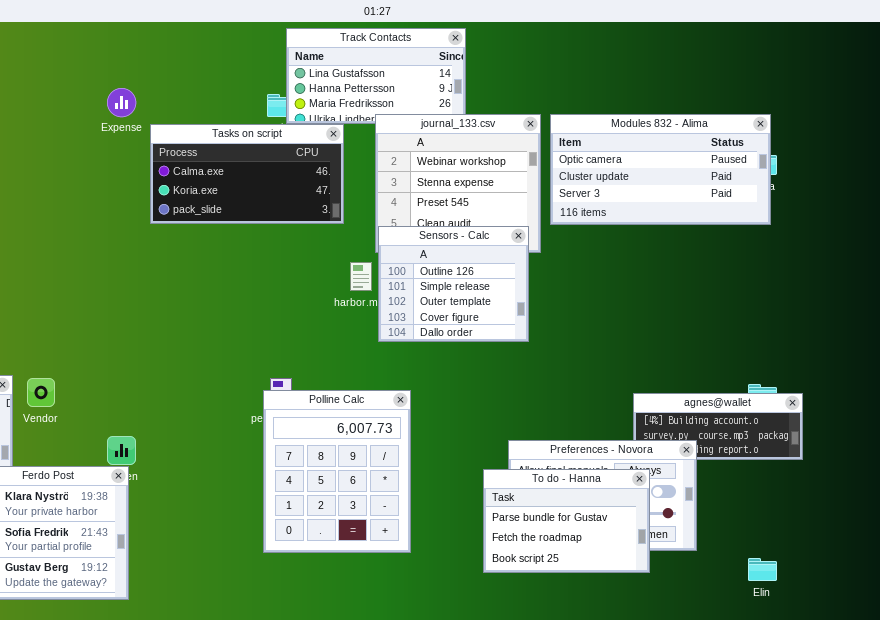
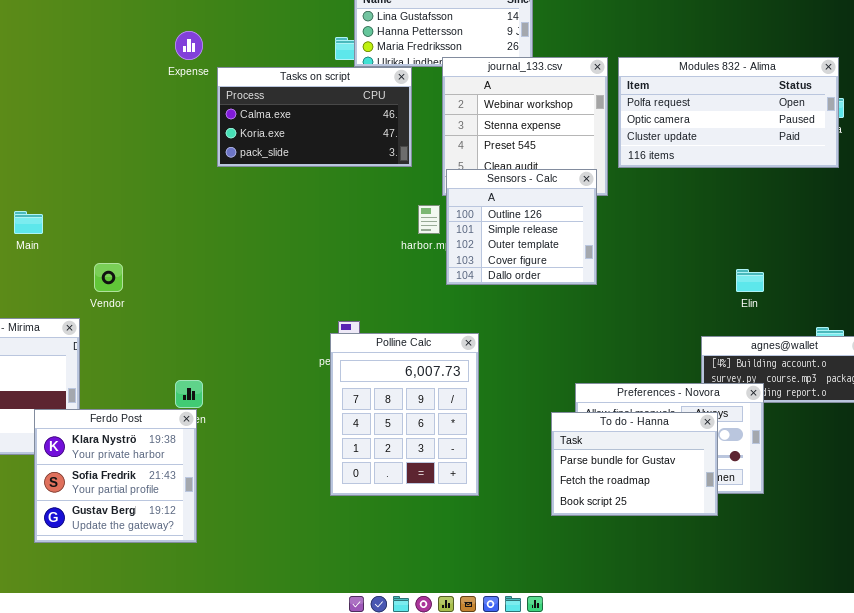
Modules 832 - Alima: [550,114,771,225] -> [618,57,839,168], scrolled up 1 row
Vendor: [27,378,55,407] -> [94,263,123,292], moved
Elin: [748,558,777,581] -> [736,269,764,292], moved

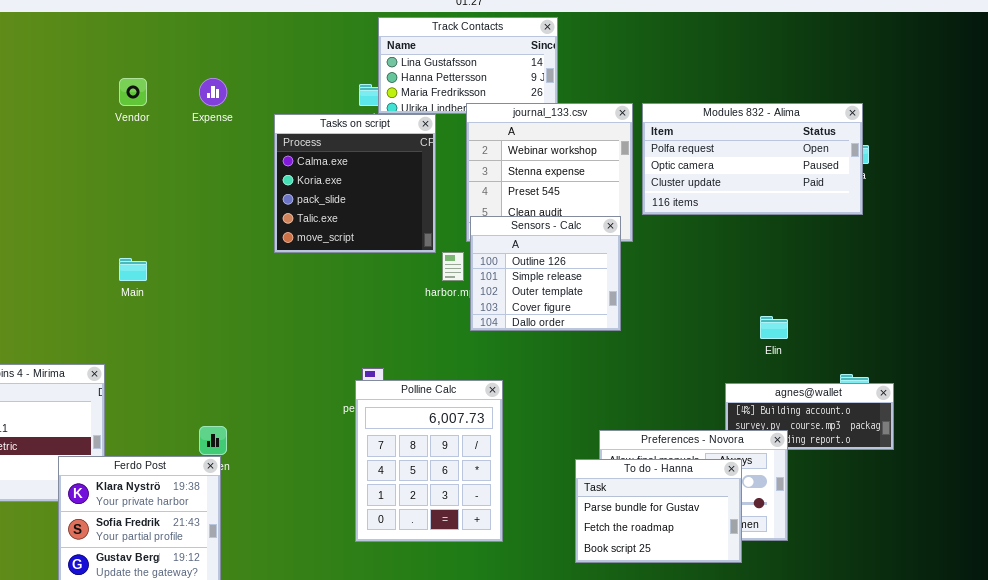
Tasks on script: [217,67,412,167] -> [274,114,436,253], resized
Main: [14,211,43,234] -> [119,258,147,281], moved
Vendor: [94,263,123,292] -> [119,78,147,106], moved

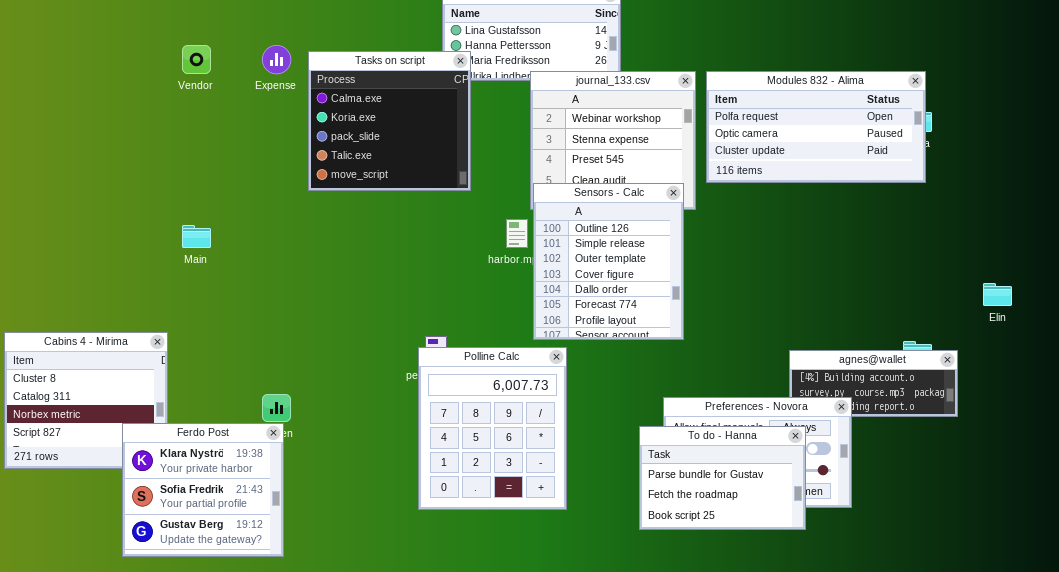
Tasks on script: [274,114,436,253] -> [308,51,471,191], moved
Sensors - Calc: [470,216,621,331] -> [533,183,684,340], resized
Elin: [760,316,788,339] -> [983,283,1012,306], moved

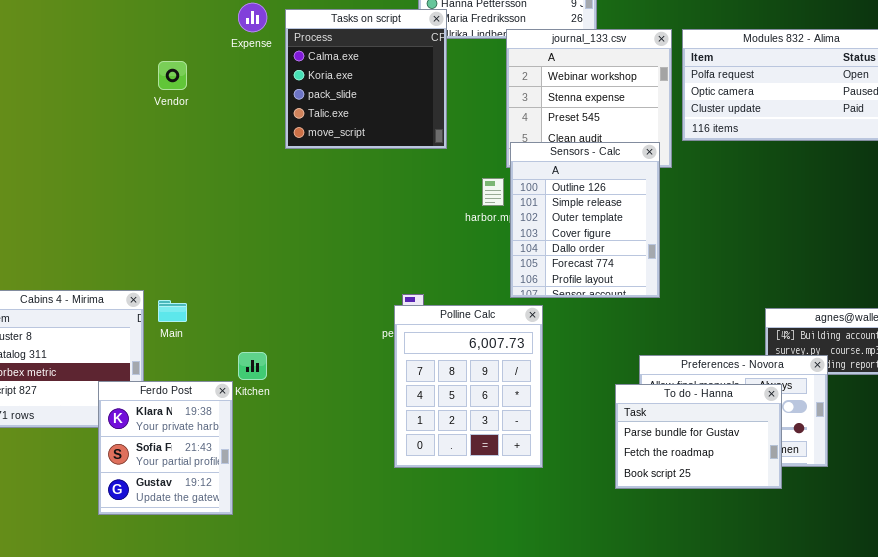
Vendor: [182,45,211,74] -> [158,61,187,90], moved
Main: [182,225,211,248] -> [158,300,187,322], moved
Ferdo Post: [122,423,284,557] -> [98,381,233,515], resized

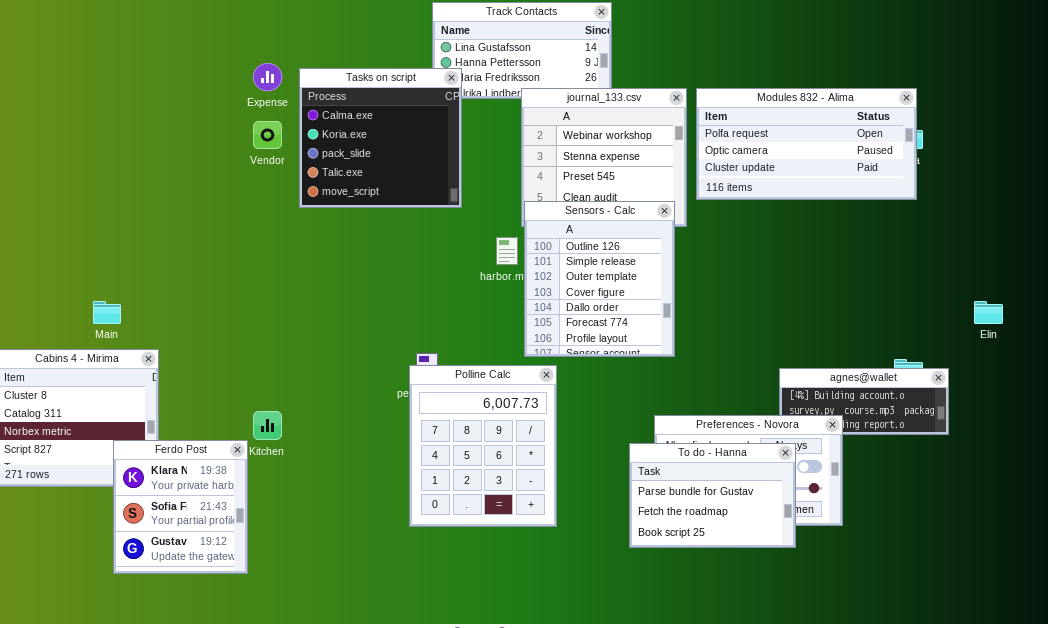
Vendor: [158,61,187,90] -> [253,121,282,149], moved
Main: [158,300,187,322] -> [93,301,121,324], moved

